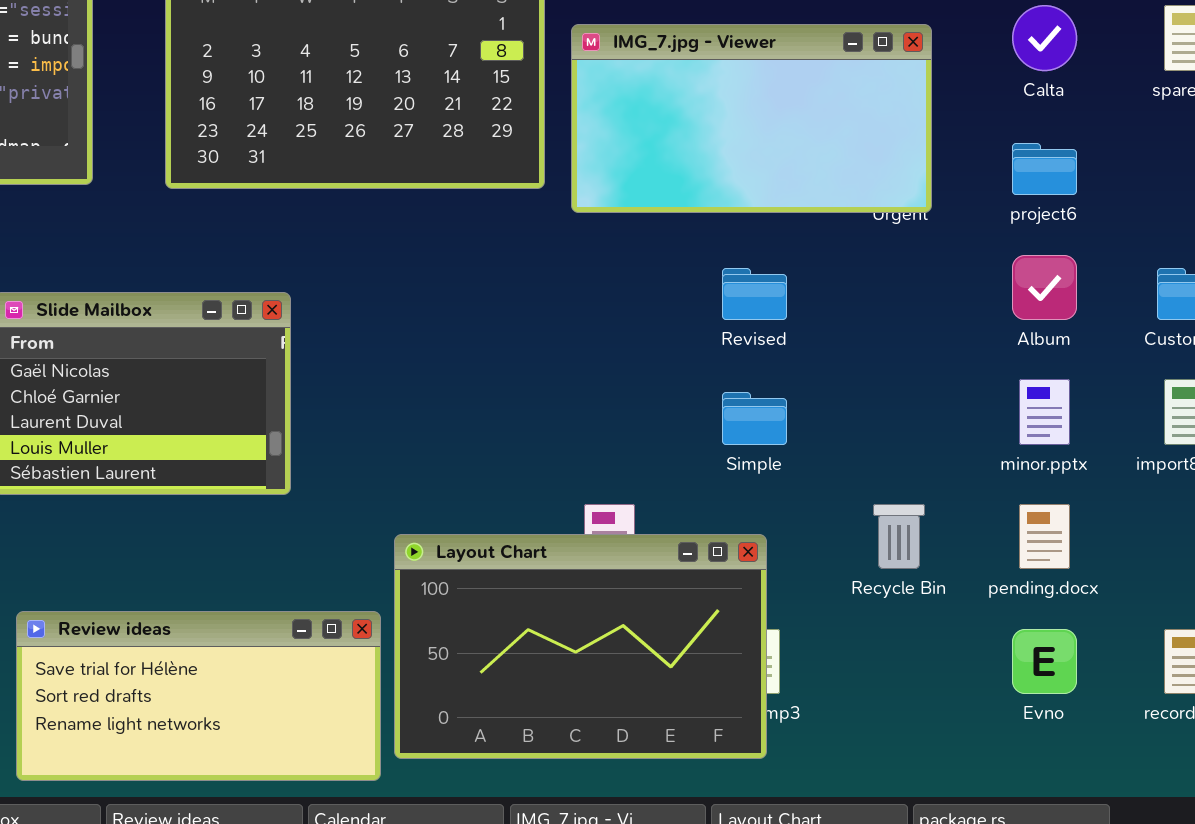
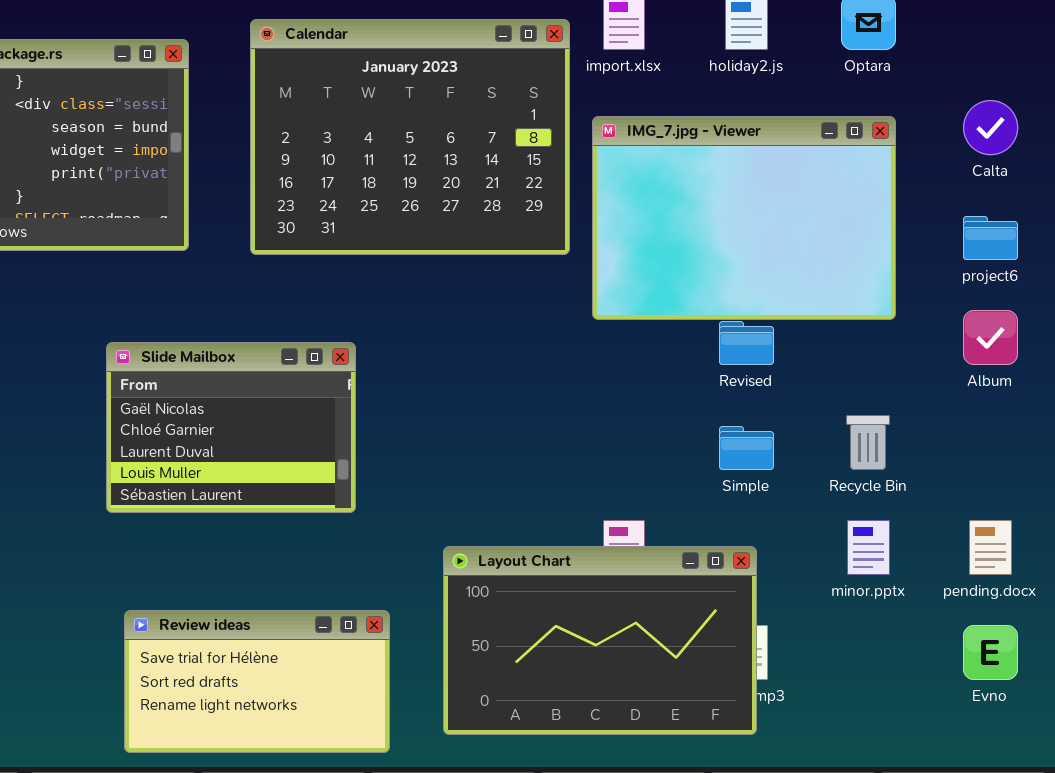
IMG_7.jpg - Viewer: [571,24,932,213] -> [592,116,896,320], resized
minor.pptx: [1019,379,1070,445] -> [847,520,890,575], moved
Recycle Bin: [873,504,925,569] -> [846,415,890,470], moved
Review ideas: [16,611,381,781] -> [124,610,390,753], resized

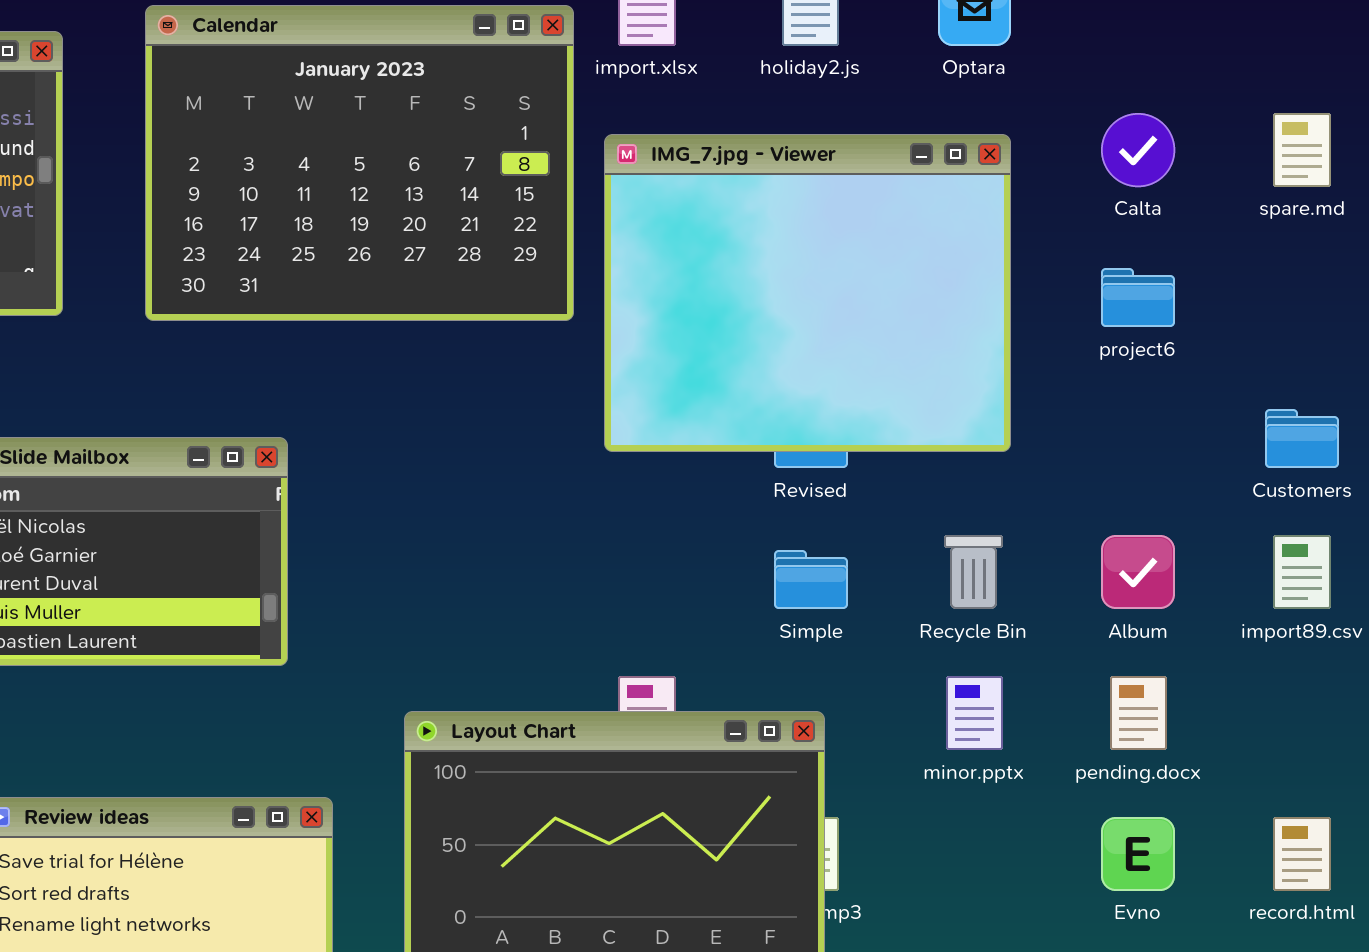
IMG_7.jpg - Viewer: [592,116,896,320] -> [604,134,1011,452], resized
Album: [963,310,1018,365] -> [1101,535,1175,609], moved

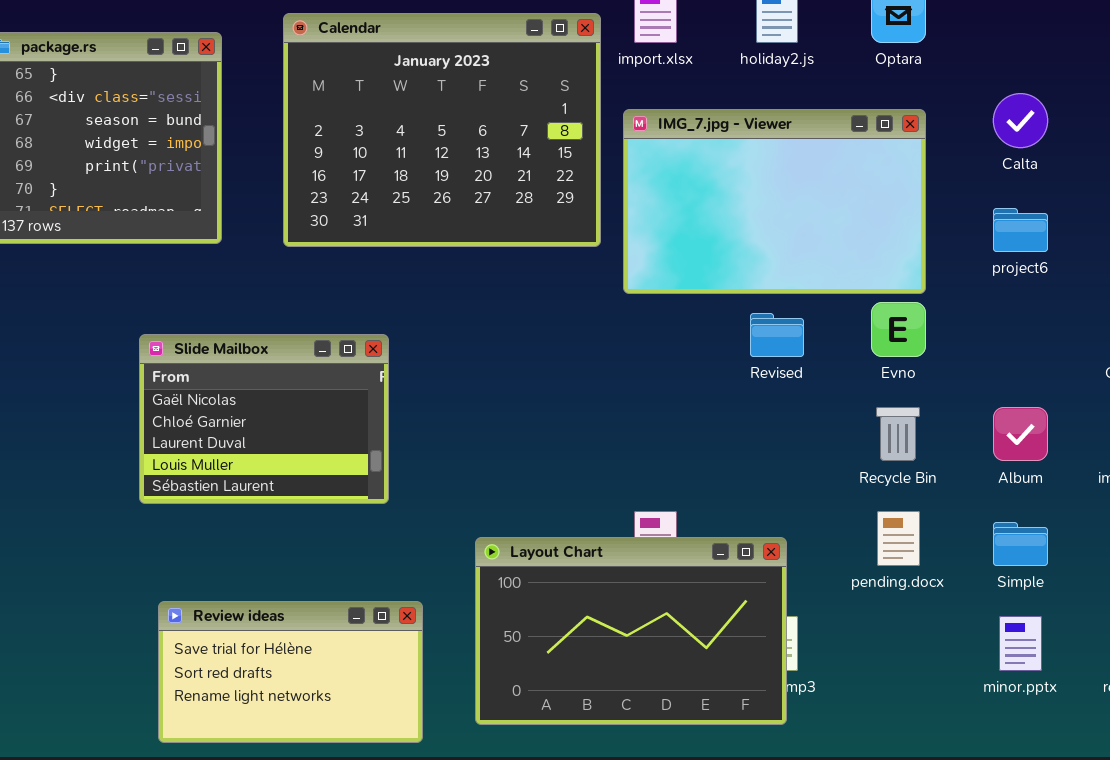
IMG_7.jpg - Viewer: [604,134,1011,452] -> [623,109,926,294], resized
Simple: [774,550,848,609] -> [993,522,1048,566], moved
minor.pptx: [946,676,1003,750] -> [999,616,1042,671], moved
pending.docx: [1110,676,1167,750] -> [877,511,920,566], moved
Evno: [1101,817,1175,891] -> [871,302,926,357], moved

